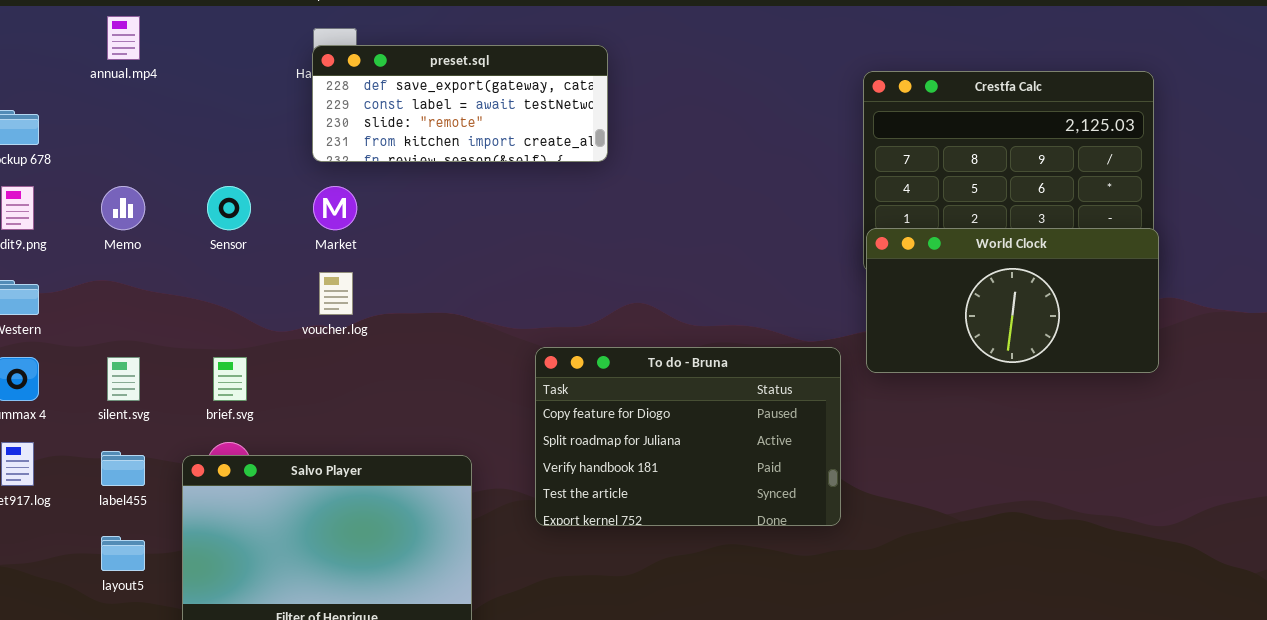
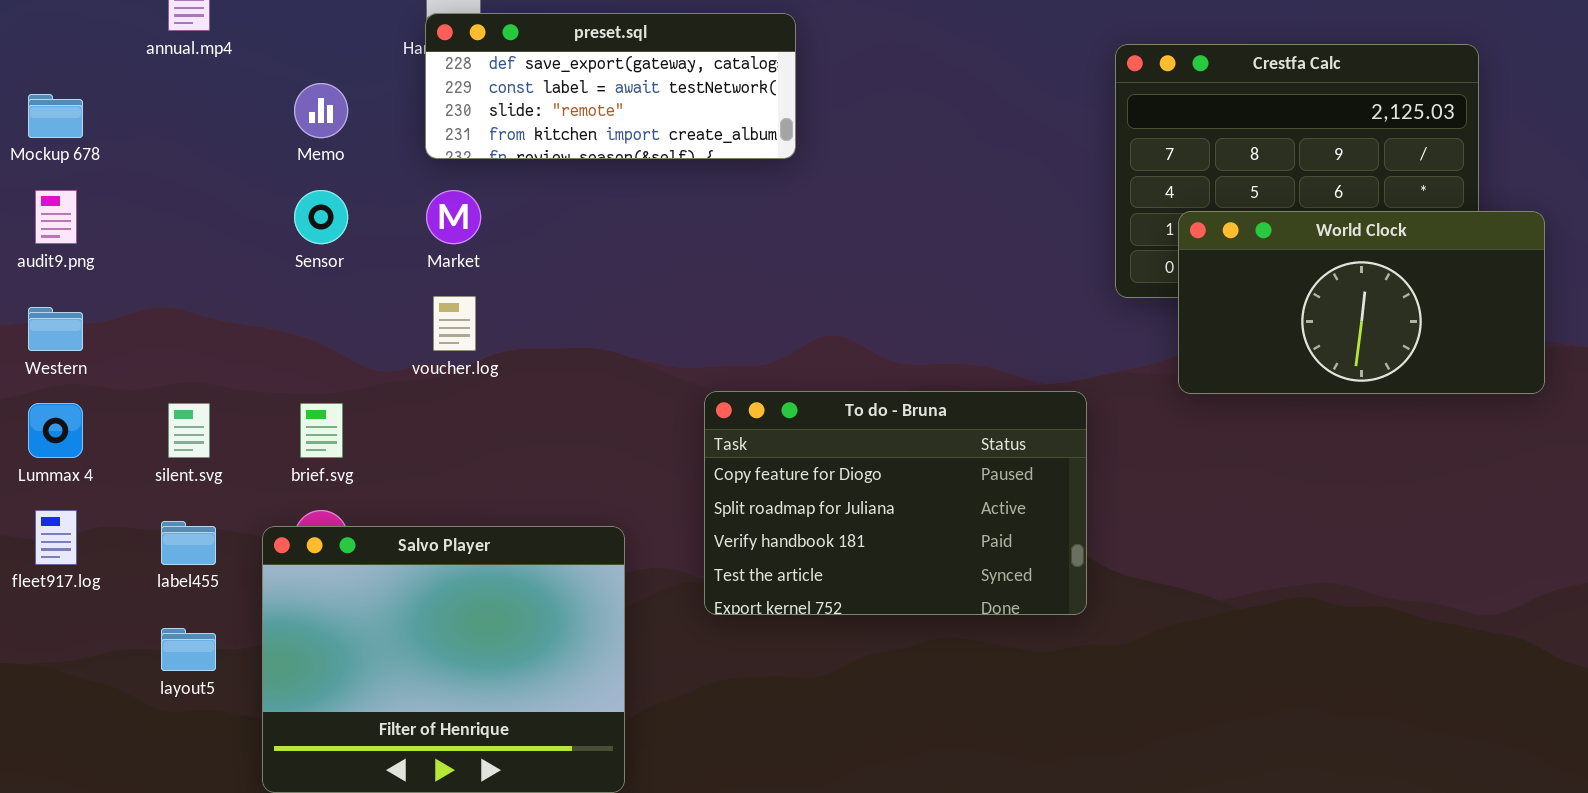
Memo: [101,186,145,230] -> [294,83,348,138], moved
World Clock: [866,228,1159,373] -> [1178,211,1545,394], moved

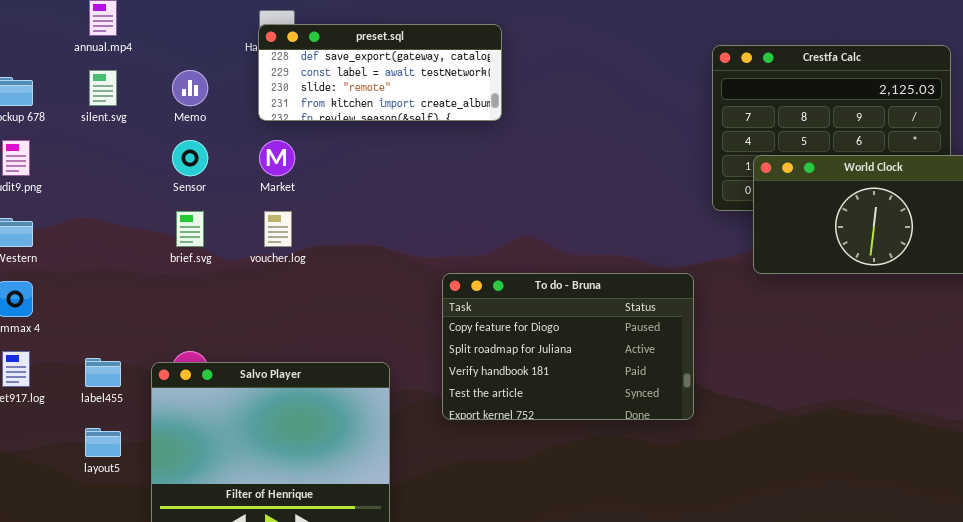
silent.svg: [168,403,210,458] -> [89,70,117,106], moved
brief.svg: [300,403,343,458] -> [176,211,204,247], moved

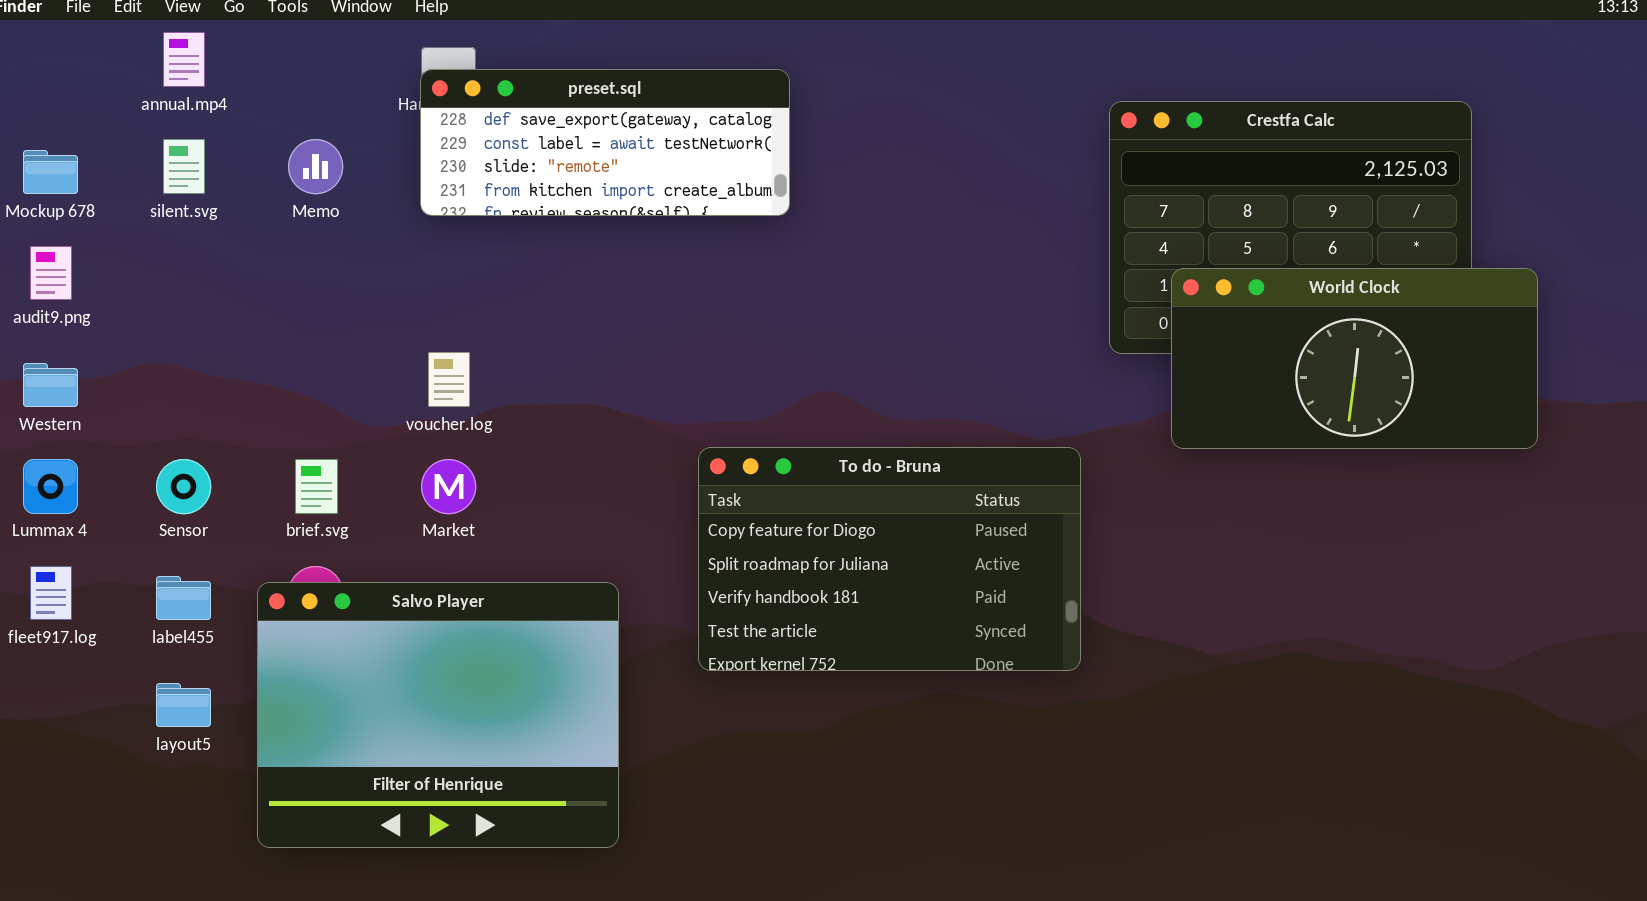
Sensor: [172,140,208,176] -> [156,459,211,514], moved
Market: [259,140,295,176] -> [421,459,476,514], moved
brief.svg: [176,211,204,247] -> [295,459,338,514], moved

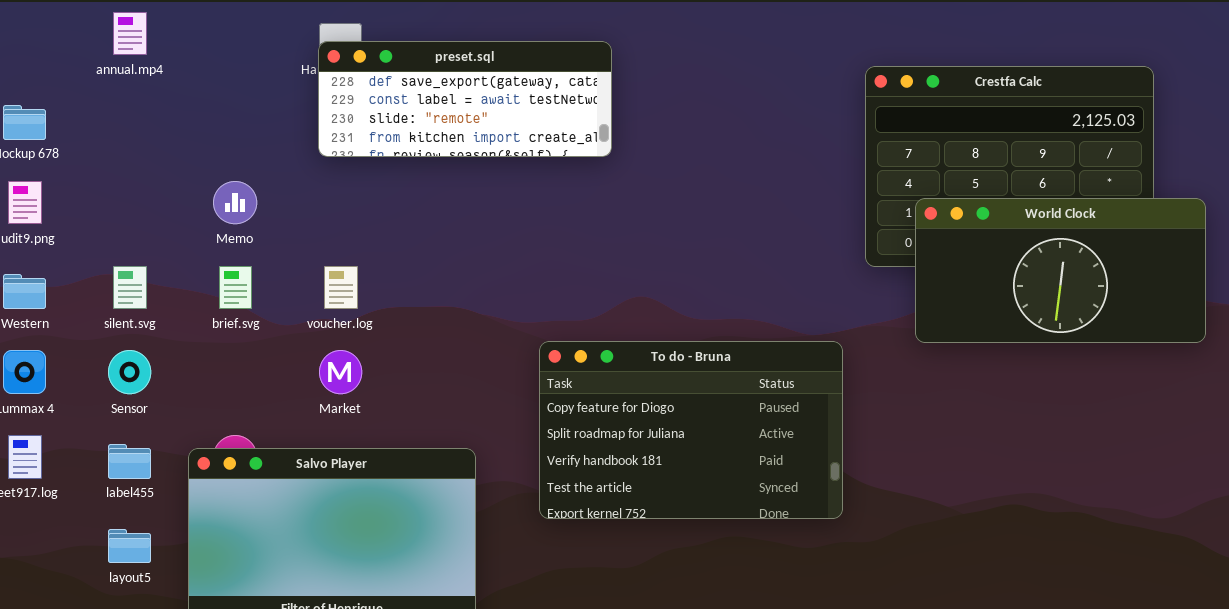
silent.svg: [163,139,205,194] -> [113,266,147,309], moved
Memo: [288,139,343,194] -> [213,181,257,224], moved
brief.svg: [295,459,338,514] -> [219,266,252,309], moved

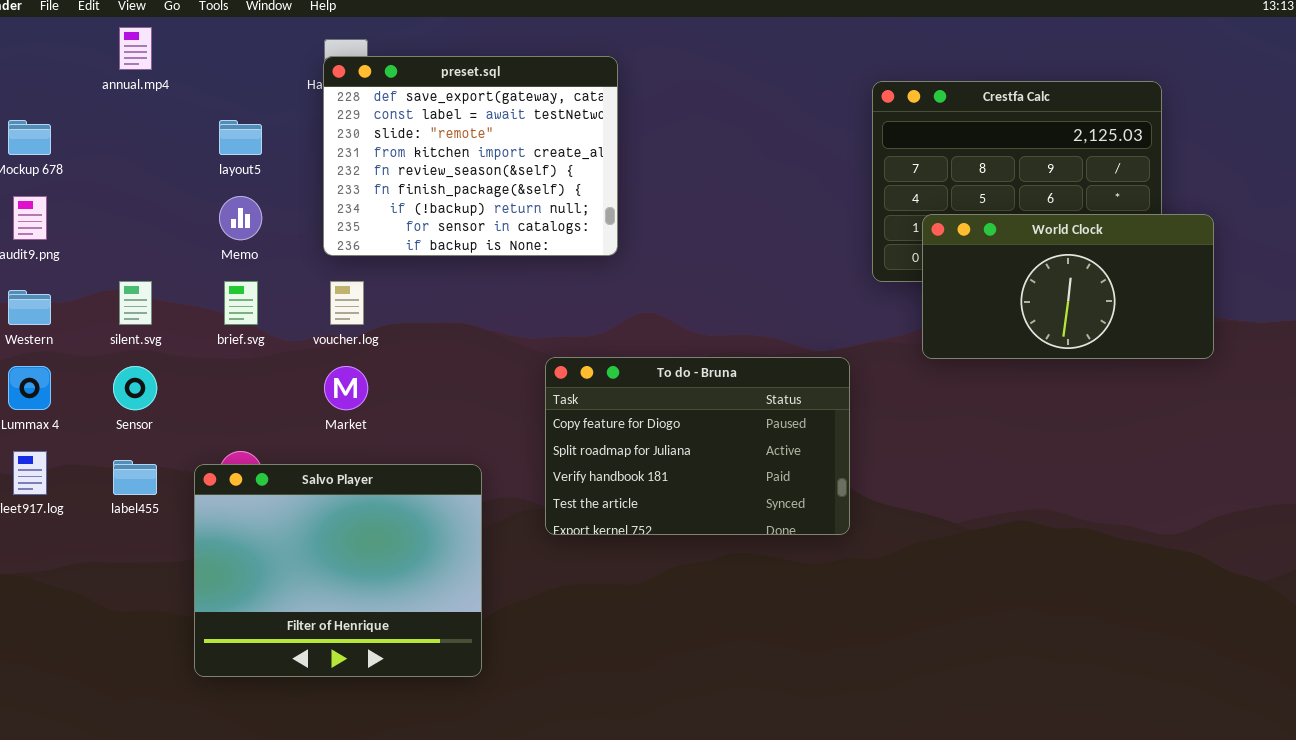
preset.sql: [318,41,612,157] -> [323,56,618,256], resized
layout5: [108,529,151,563] -> [219,120,262,155], moved

